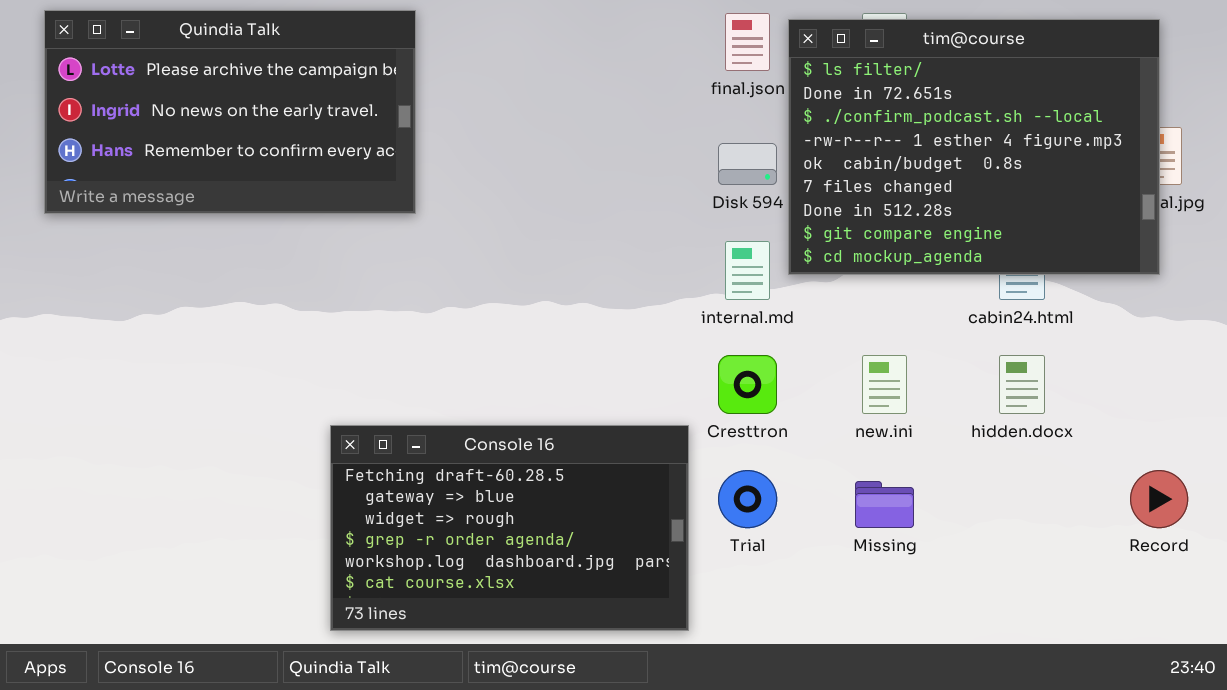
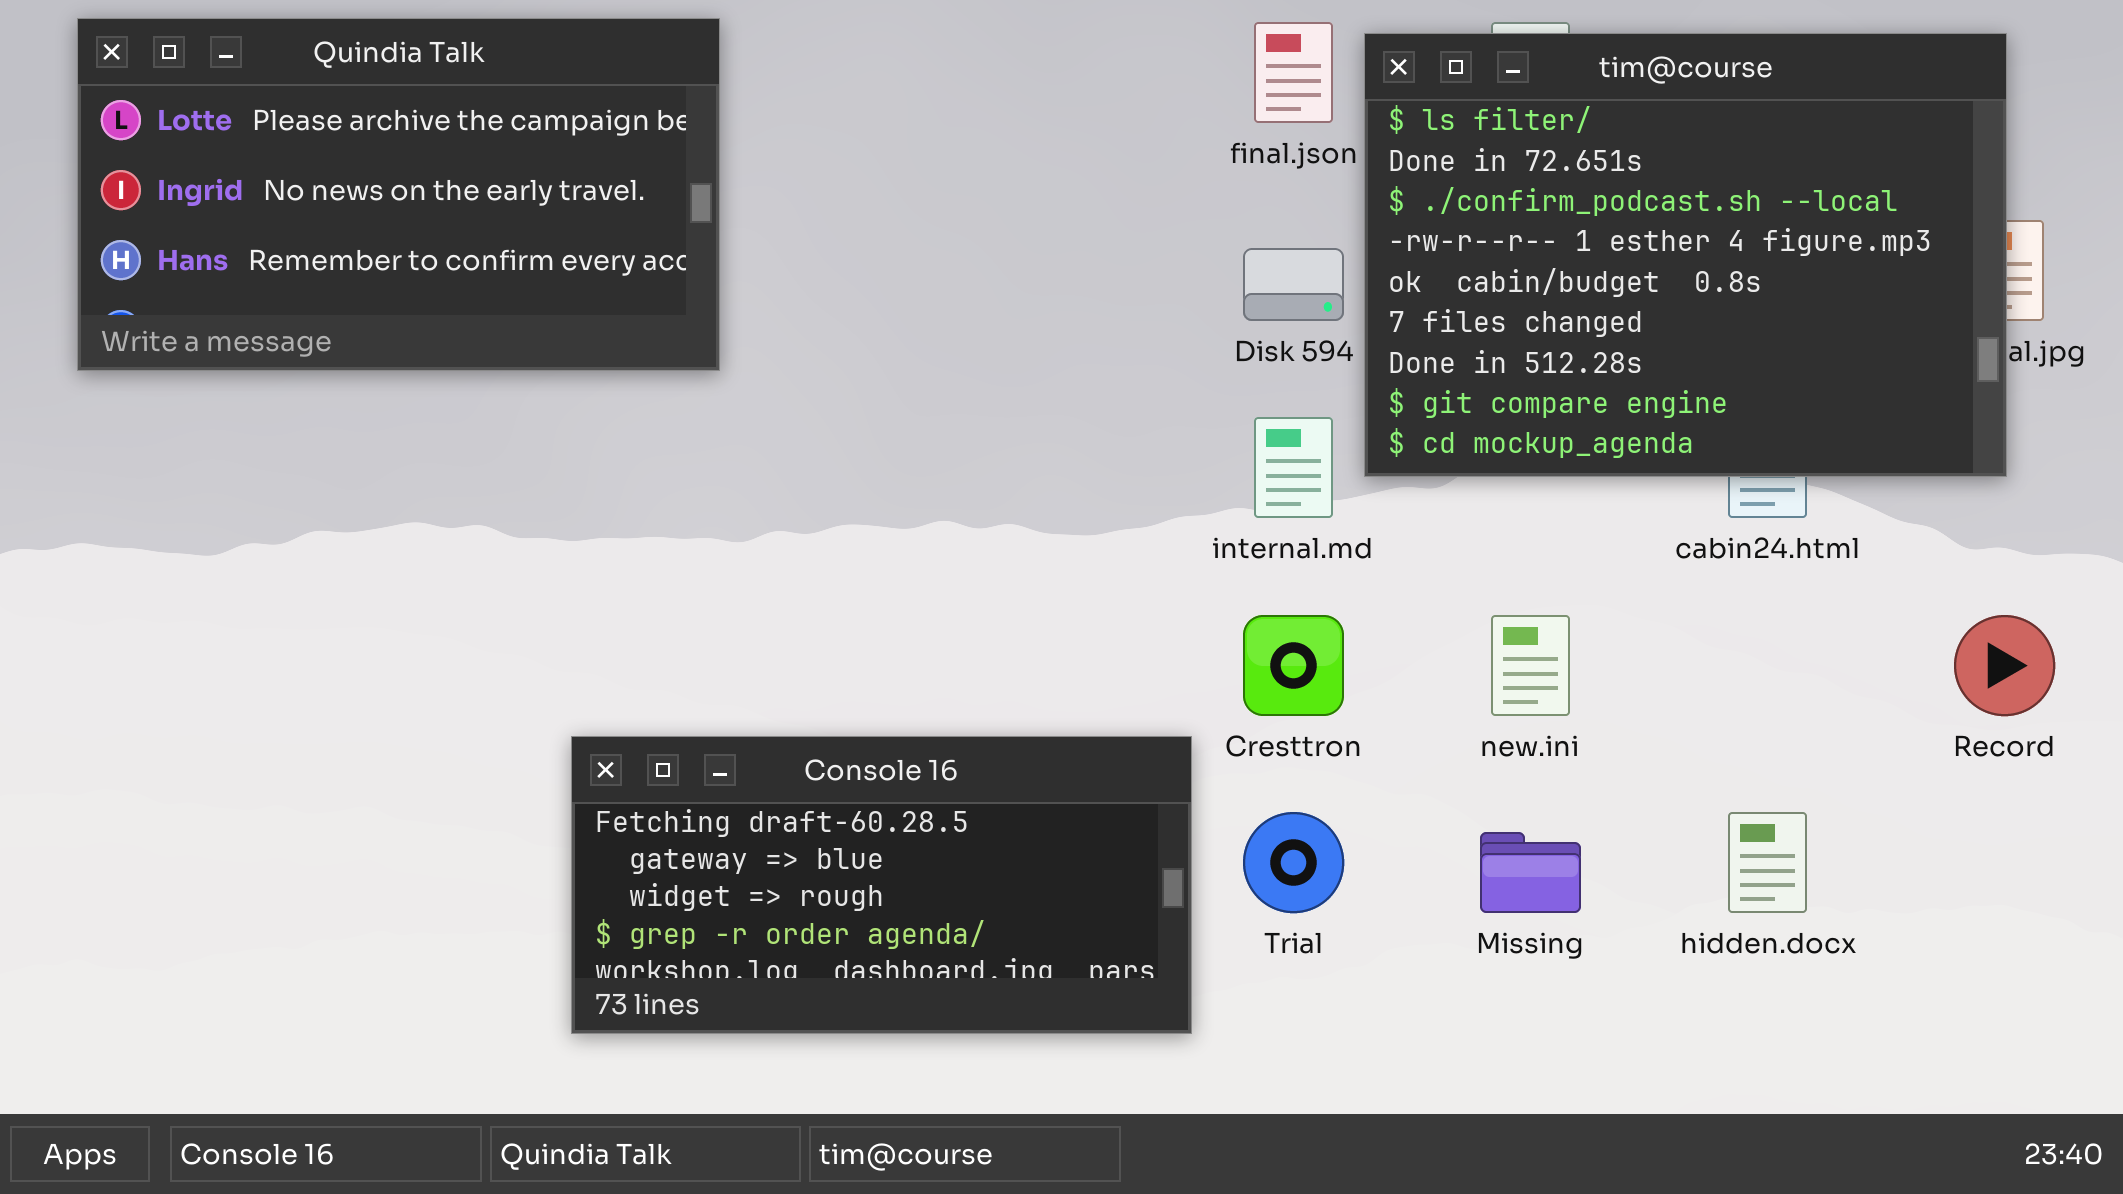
hidden.docx: [999,355,1045,414] -> [1728,812,1807,913], moved
Console 16: [330,425,689,631] -> [571,736,1192,1034], resized
Record: [1130,470,1188,528] -> [1954,615,2055,716], moved

